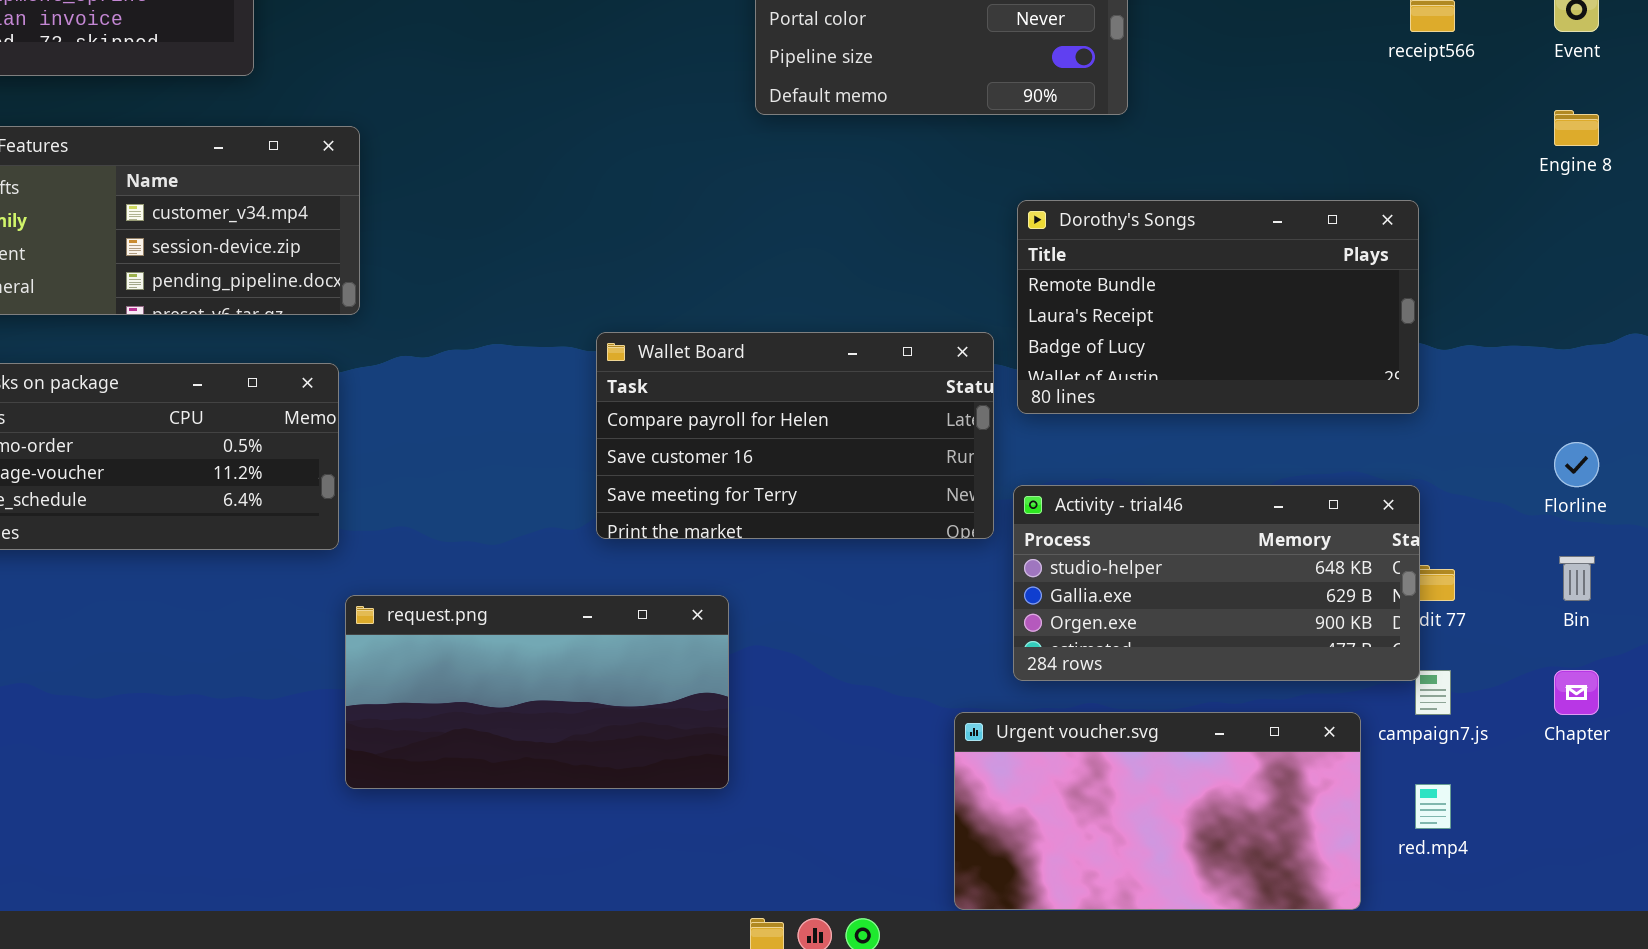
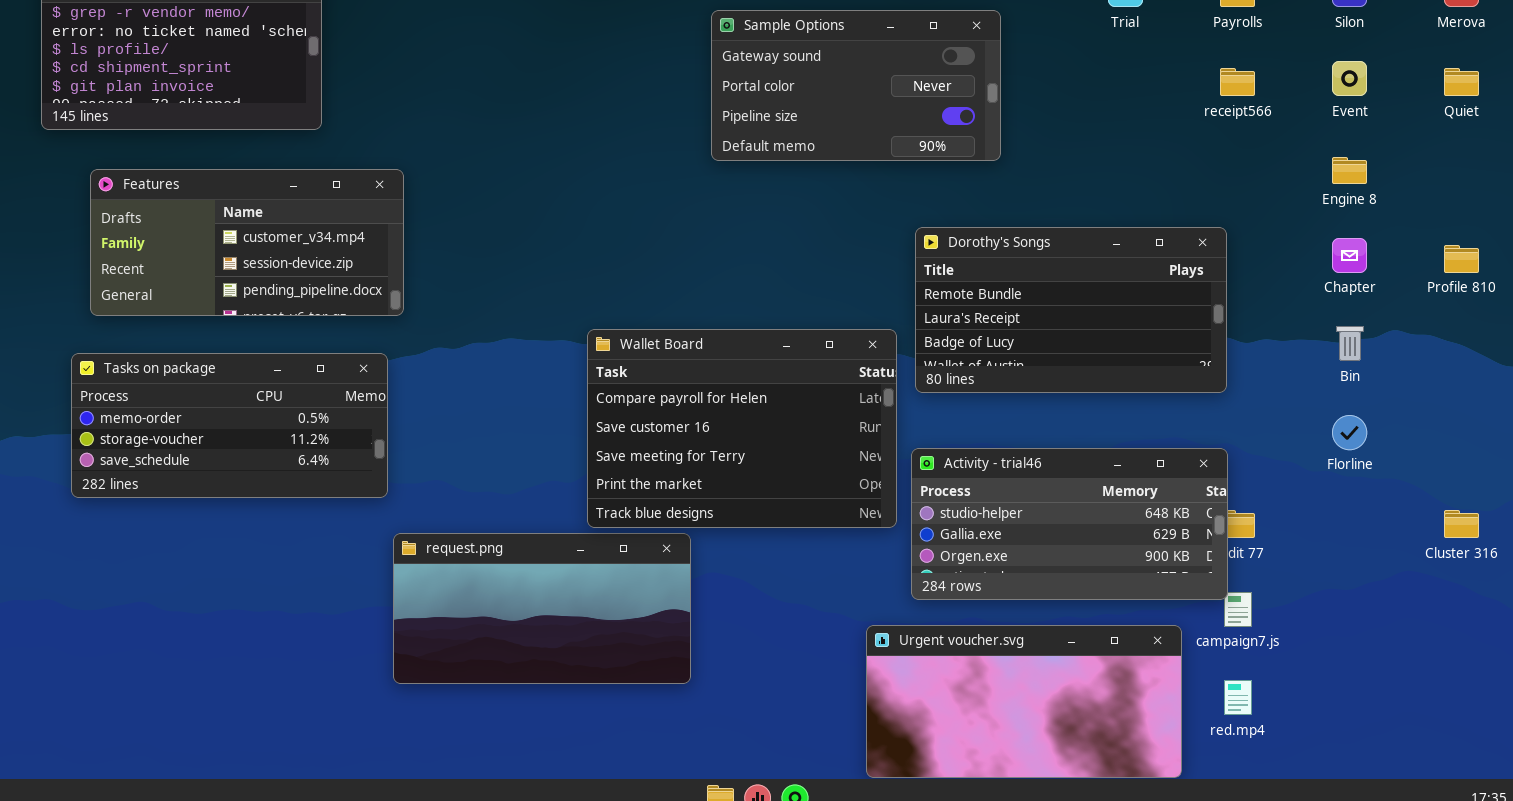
Wallet Board: [596,332,994,539] -> [587,329,897,528], resized
Bin: [1559,556,1595,601] -> [1336,326,1364,361], moved
Chapter: [1554,670,1599,715] -> [1332,238,1367,273], moved

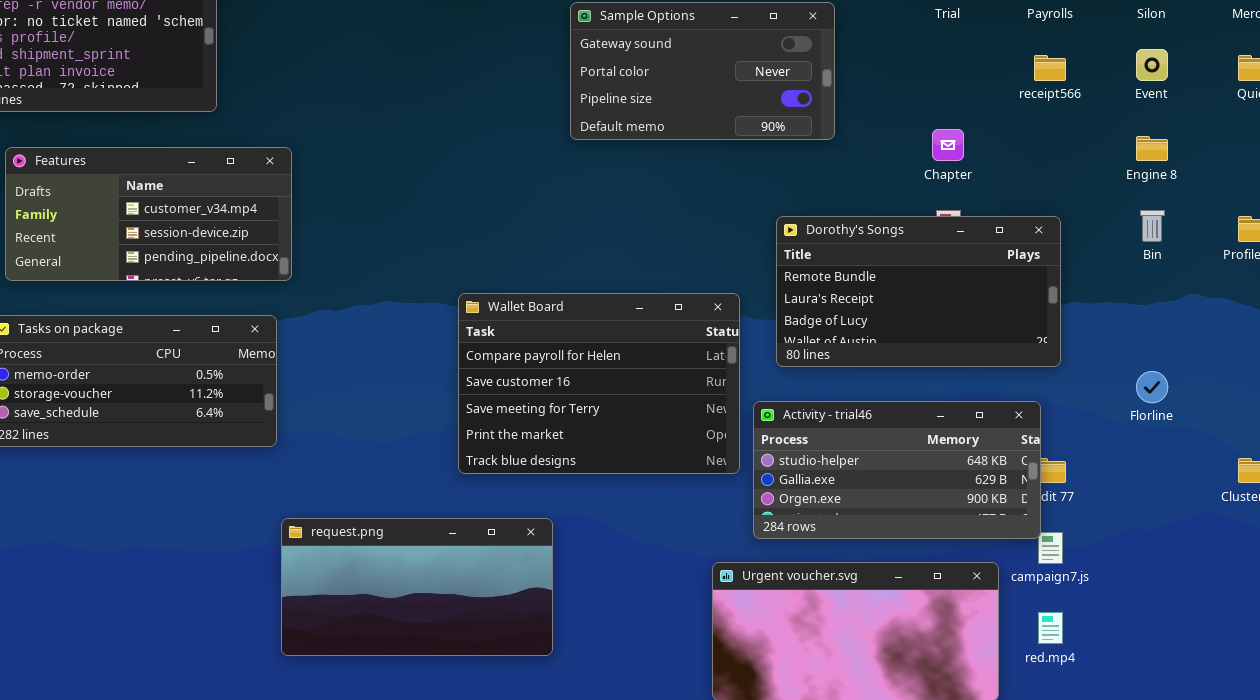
Dorothy's Songs: [915,227,1227,393] -> [776,216,1061,367], moved
Chapter: [1332,238,1367,273] -> [932,129,964,161], moved
Bin: [1336,326,1364,361] -> [1140,210,1165,242], moved
request.png: [393,533,691,684] -> [281,518,553,656], moved

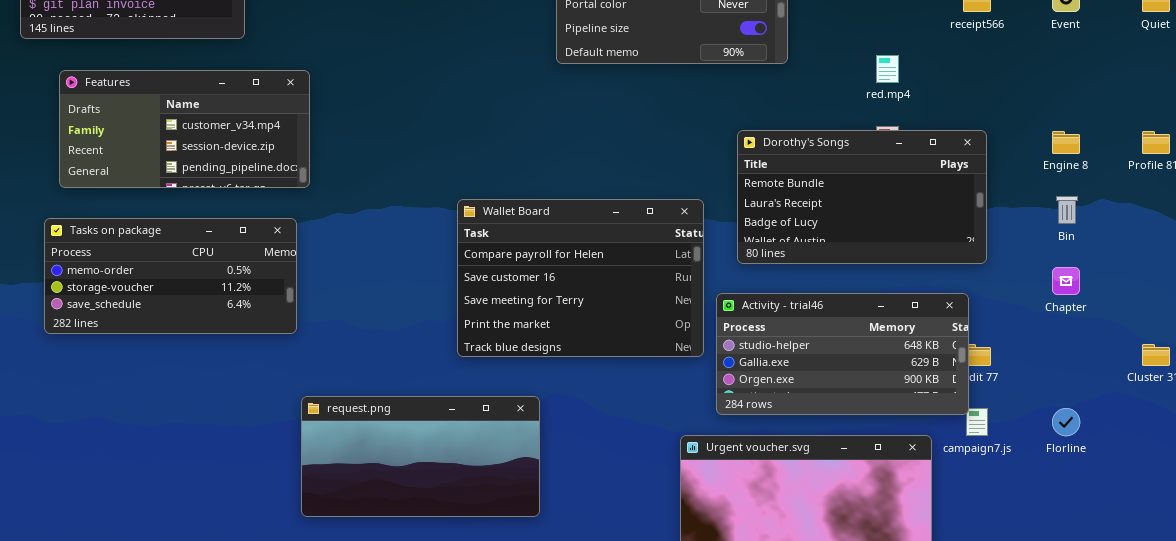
Chapter: [932,129,964,161] -> [1052,267,1080,295], moved
Engine 8: [1136,136,1168,161] -> [1052,131,1080,154], moved
Bin: [1140,210,1165,242] -> [1056,196,1078,224], moved
Florline: [1136,371,1168,403] -> [1052,408,1080,436], moved
red.mp4: [1038,612,1063,644] -> [876,55,899,83], moved

